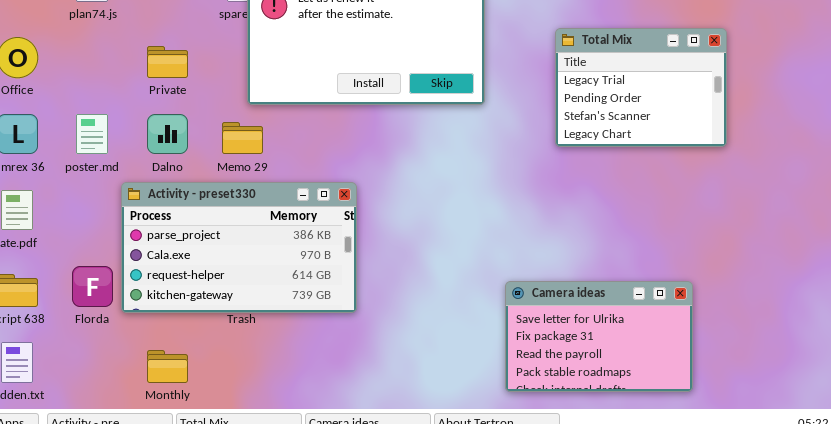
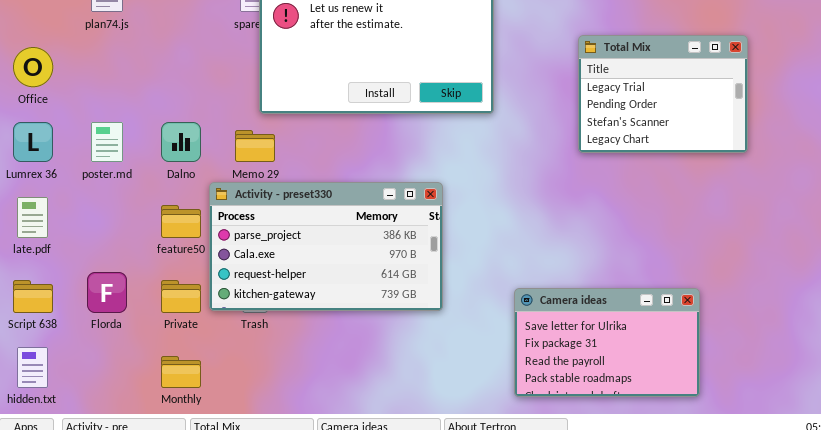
Total Mix: [555,28,727,147] -> [578,35,748,153], moved
Private: [147,46,188,78] -> [161,280,201,313], moved
Activity - preset330: [121,182,357,313] -> [209,182,443,311], moved

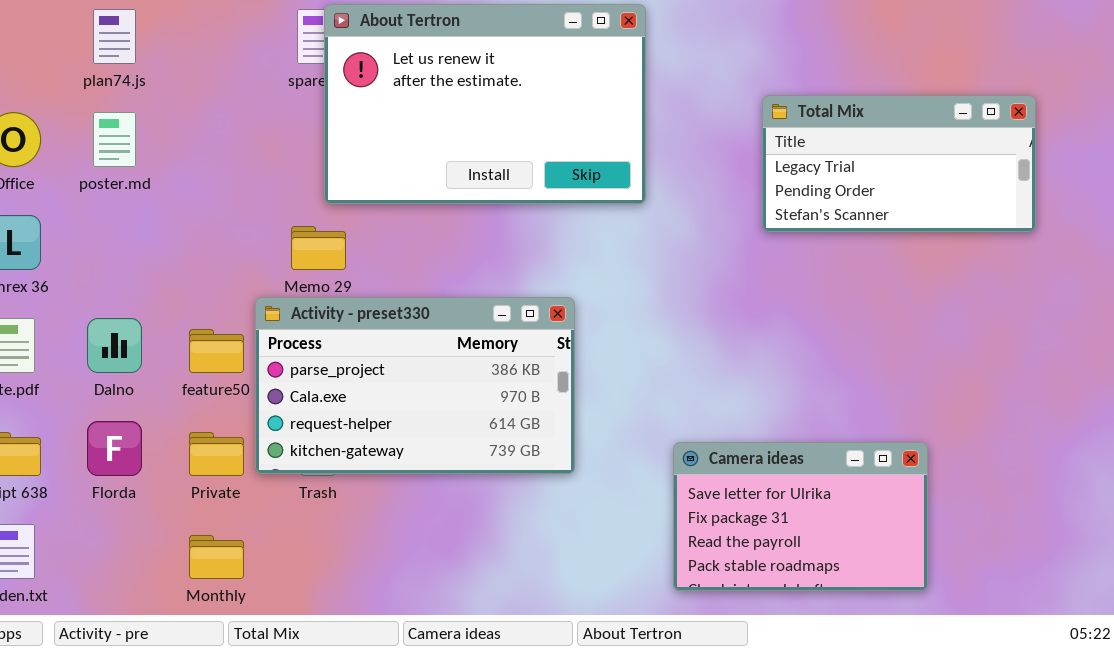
Total Mix: [578,35,748,153] -> [762,95,1036,232], resized
poster.md: [91,122,123,162] -> [93,112,136,167], moved
Dalno: [161,122,201,162] -> [87,318,142,373], moved

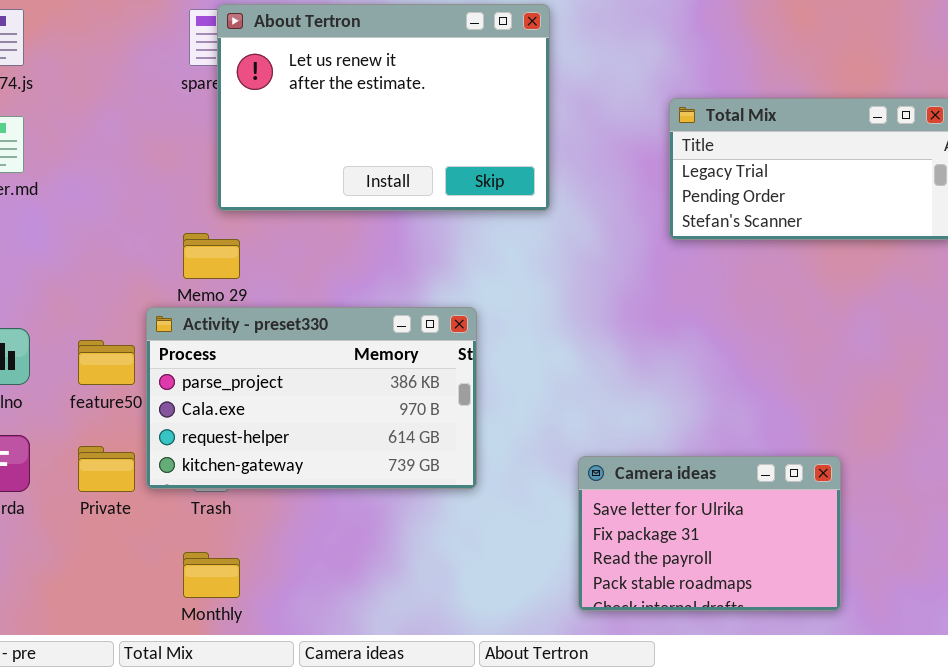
Monthly: [189,535,244,579] -> [183,552,240,598], moved

